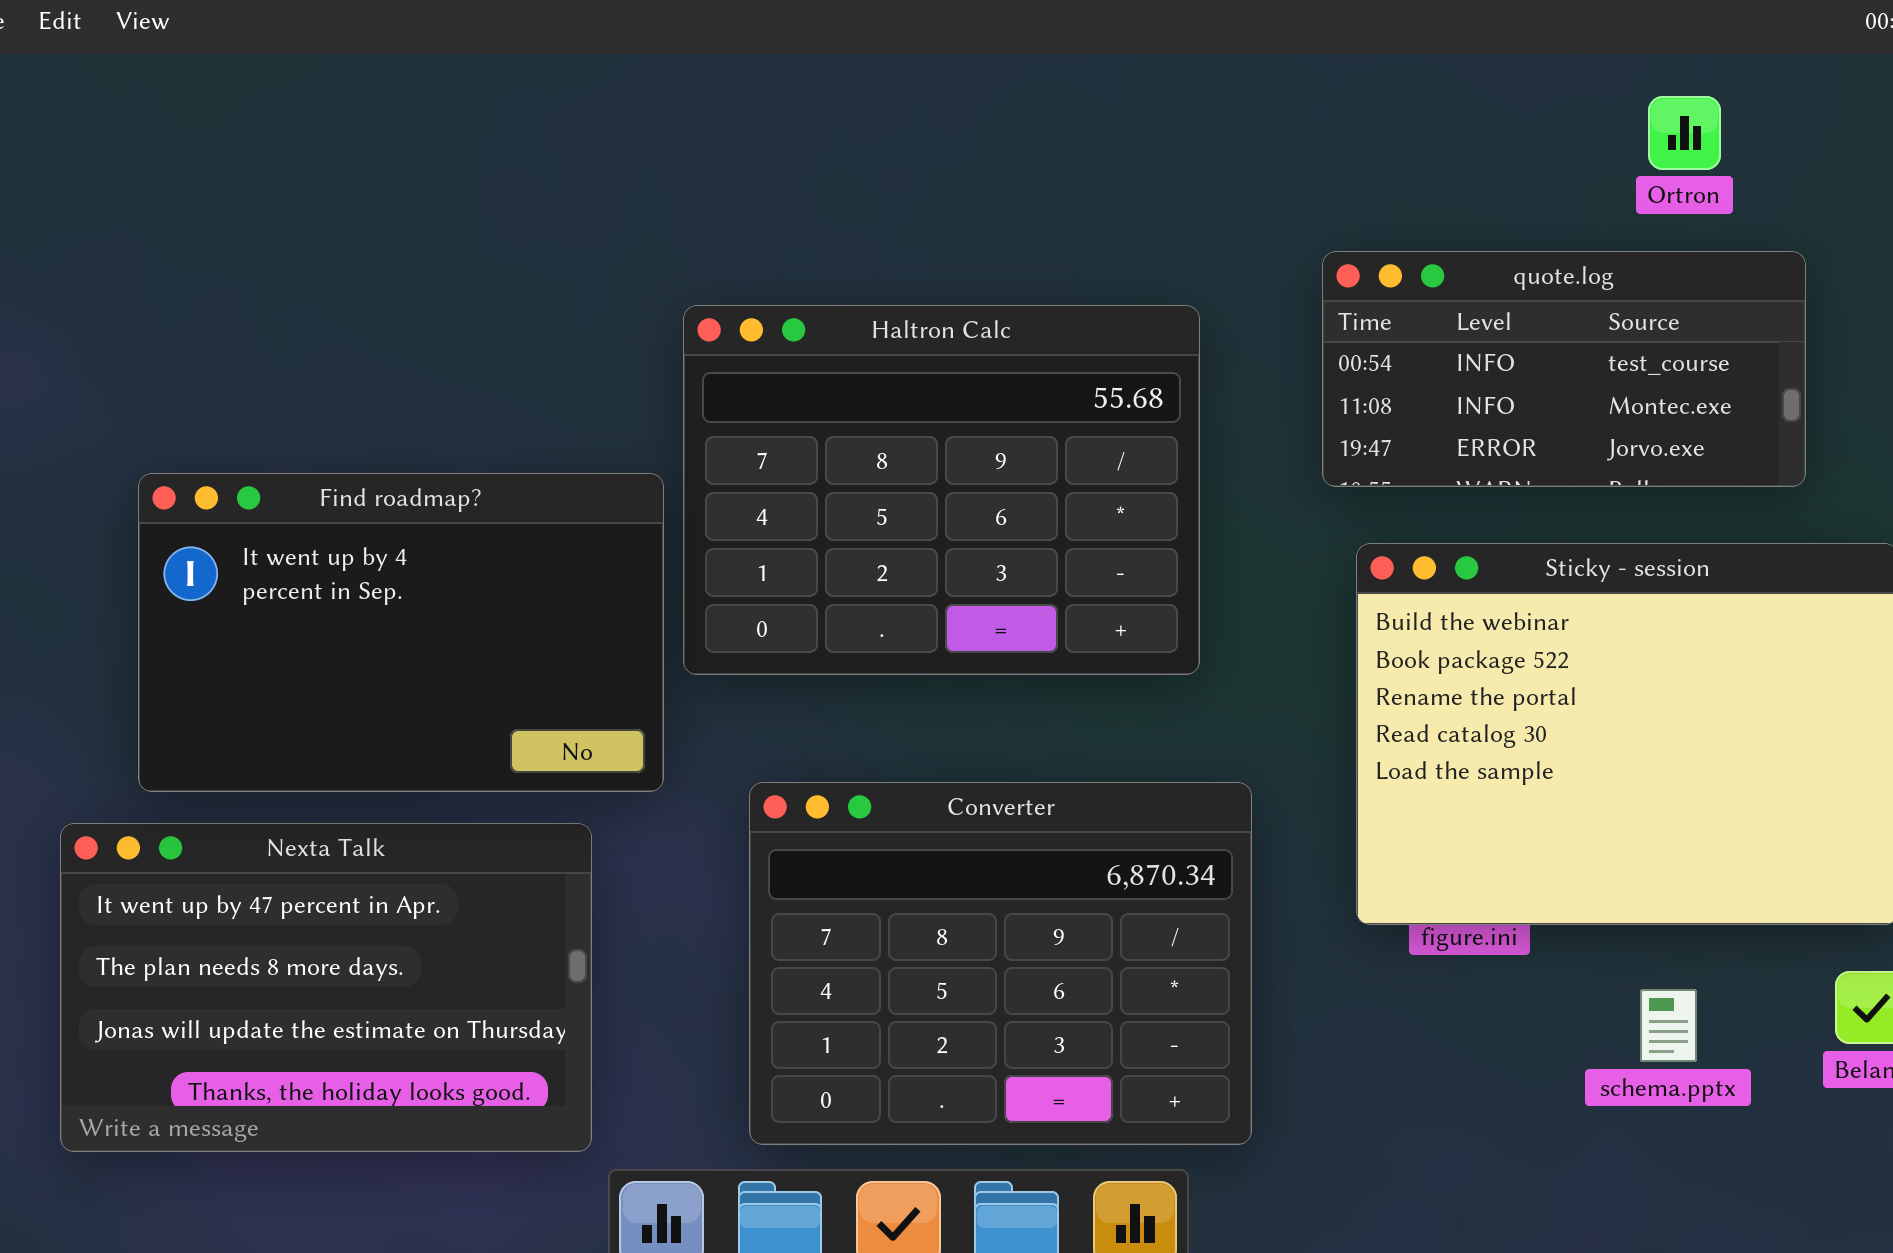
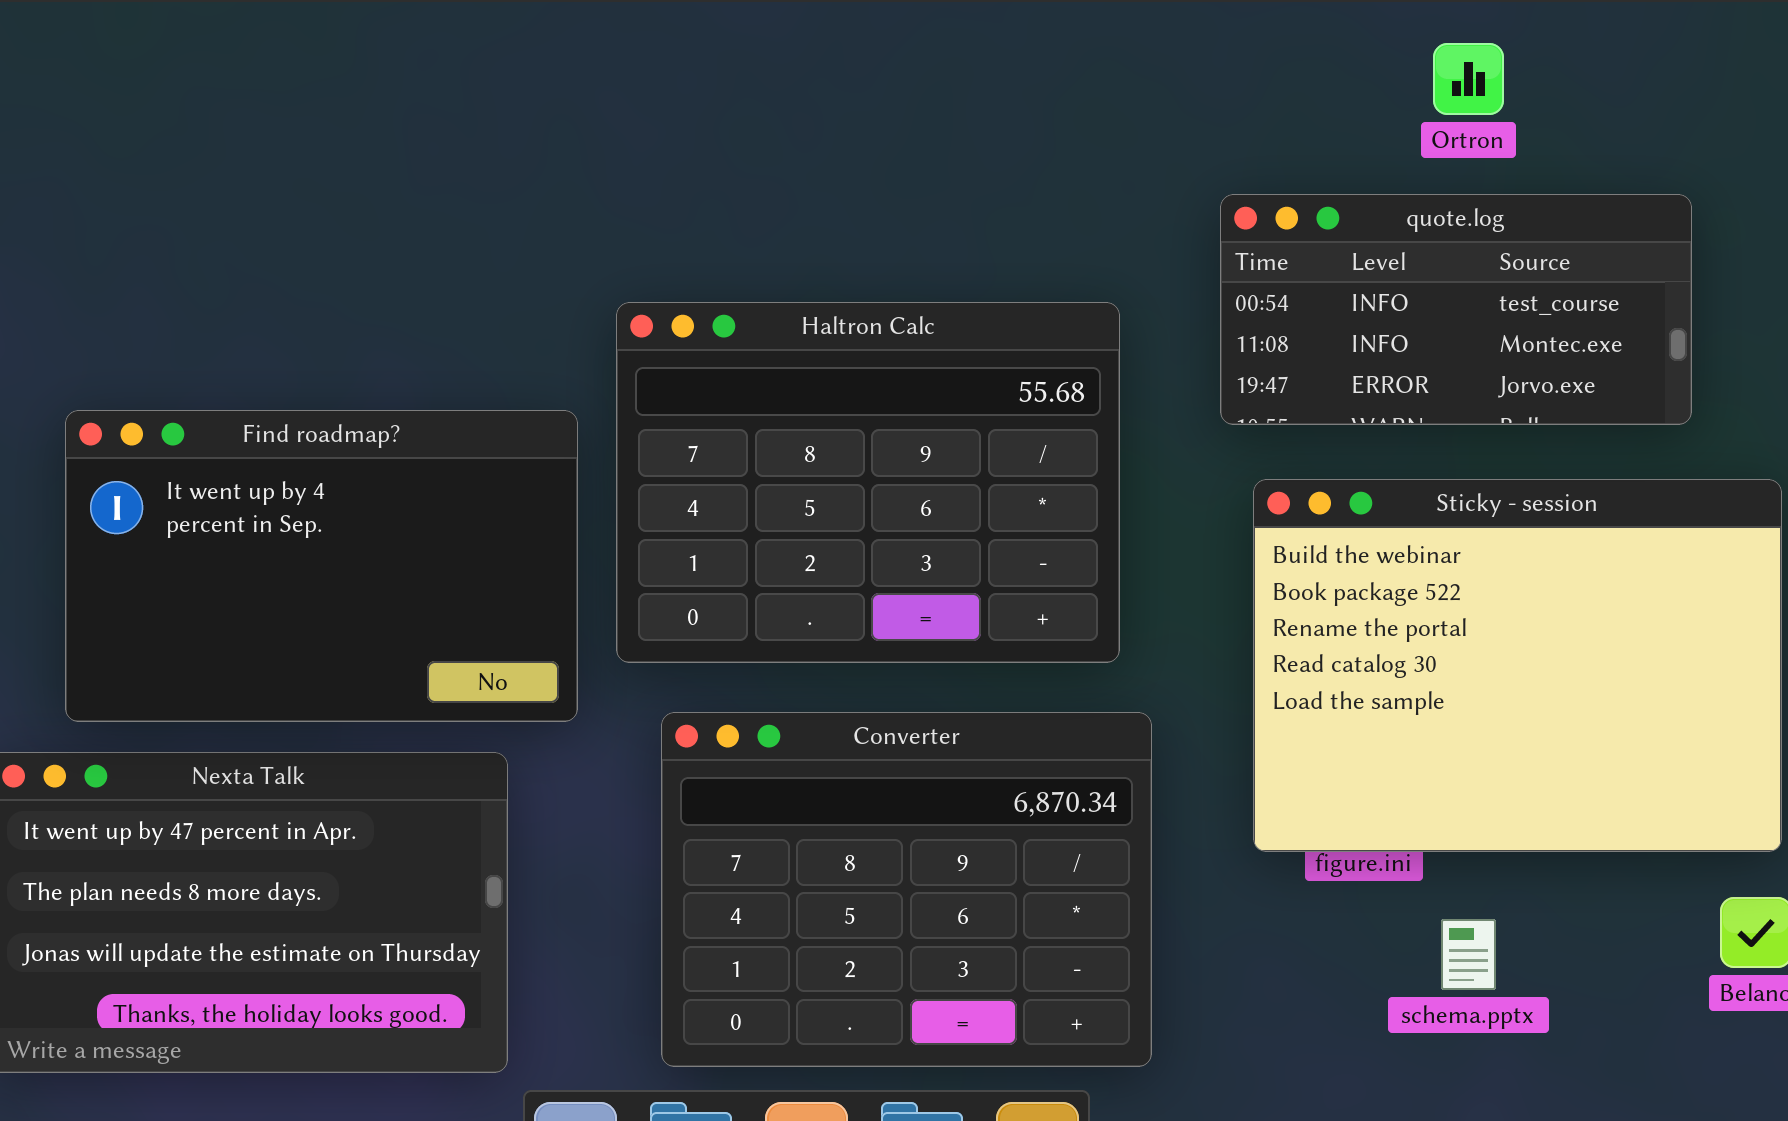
Ortron: [1648,96,1721,170] -> [1433,43,1504,115], moved
Haltron Calc: [683,305,1200,675] -> [616,302,1120,663], moved
schema.pptx: [1640,989,1697,1062] -> [1441,919,1496,990], moved

